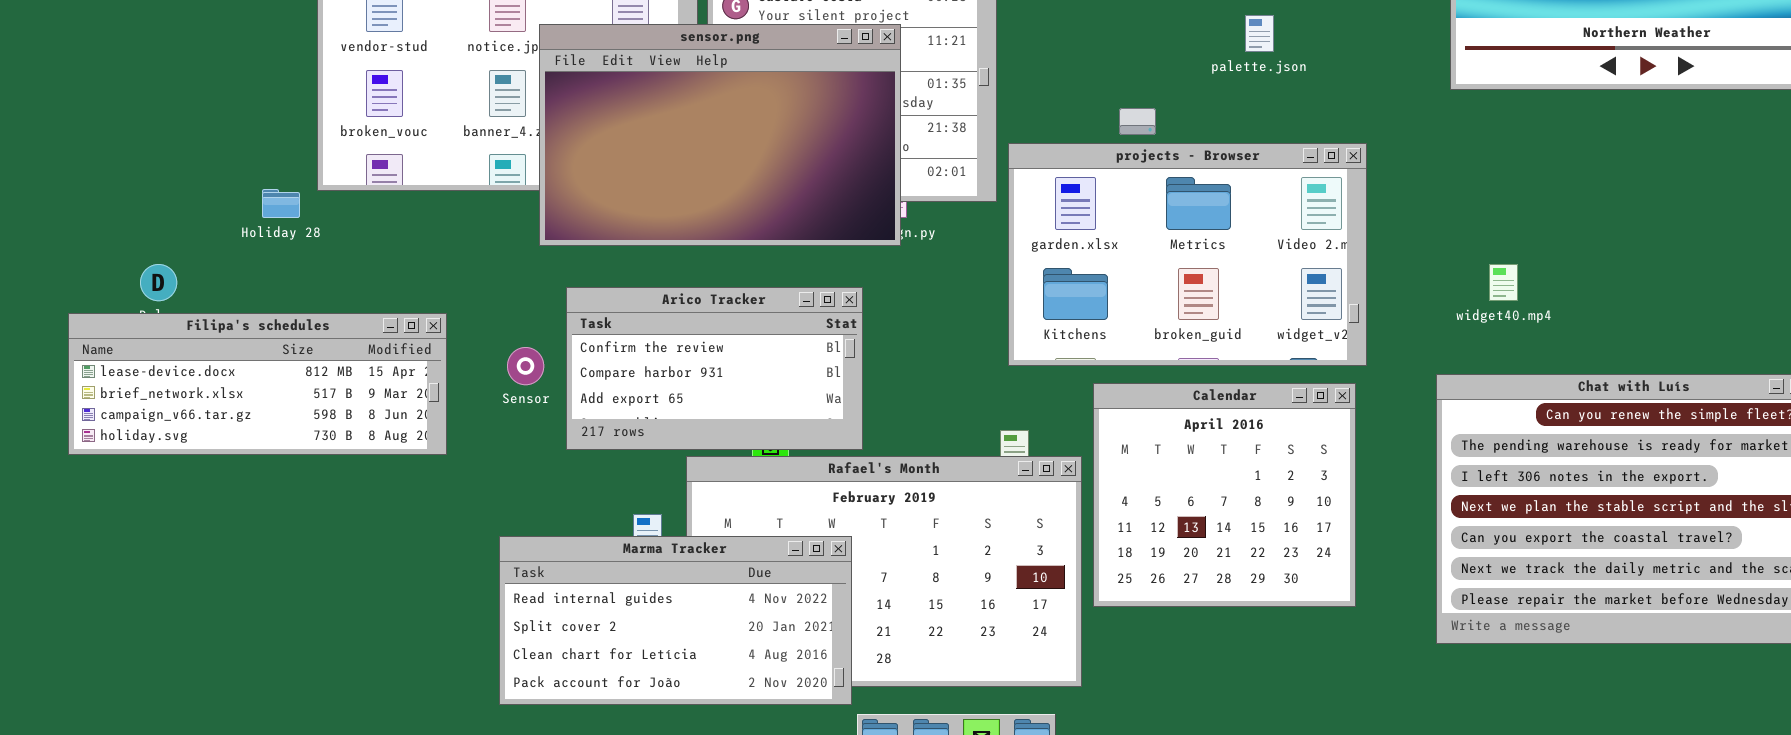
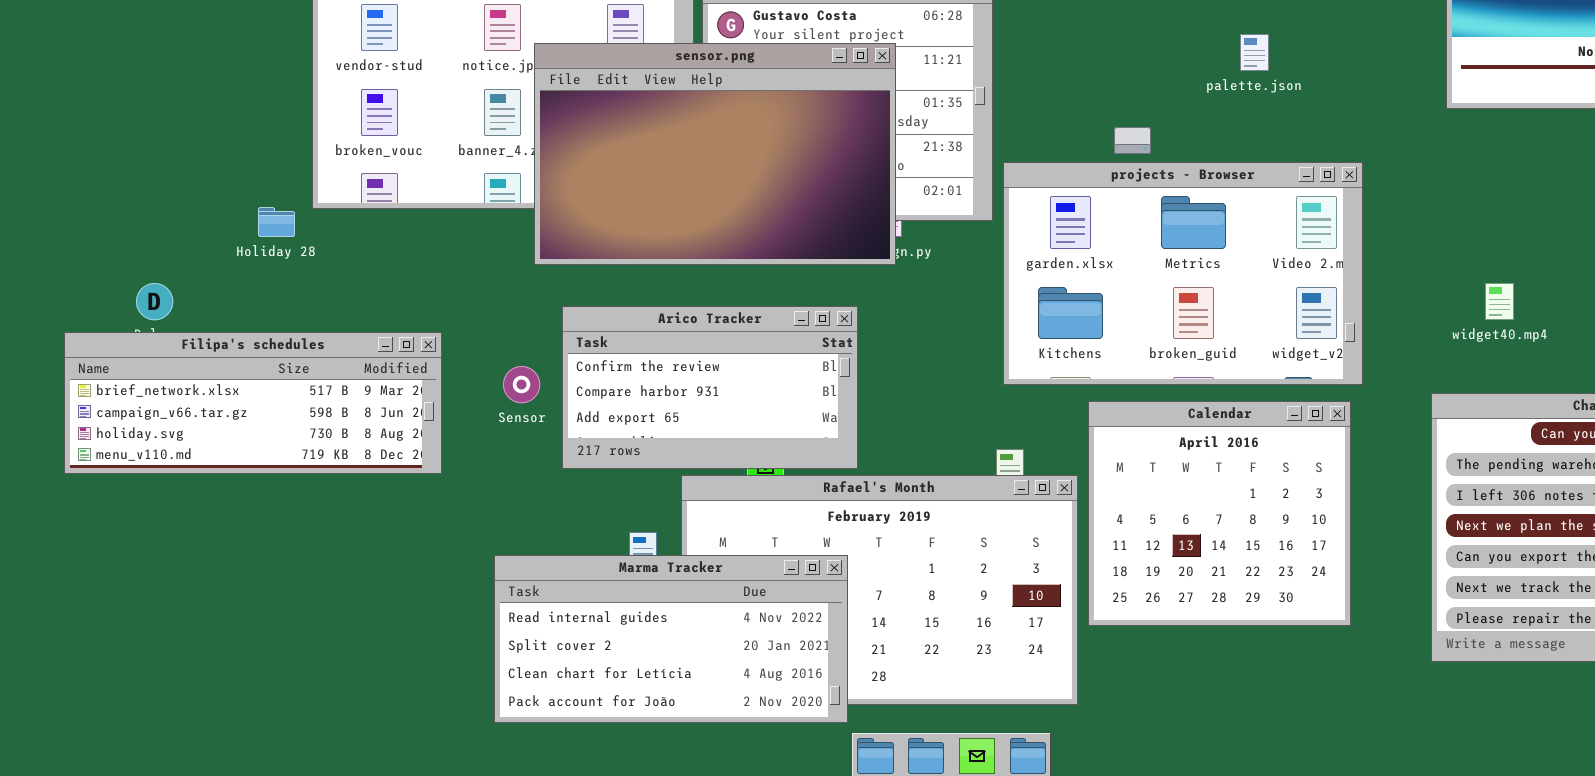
Filipa's schedules: [68,313,447,455] -> [64,332,442,474], scrolled down 1 row

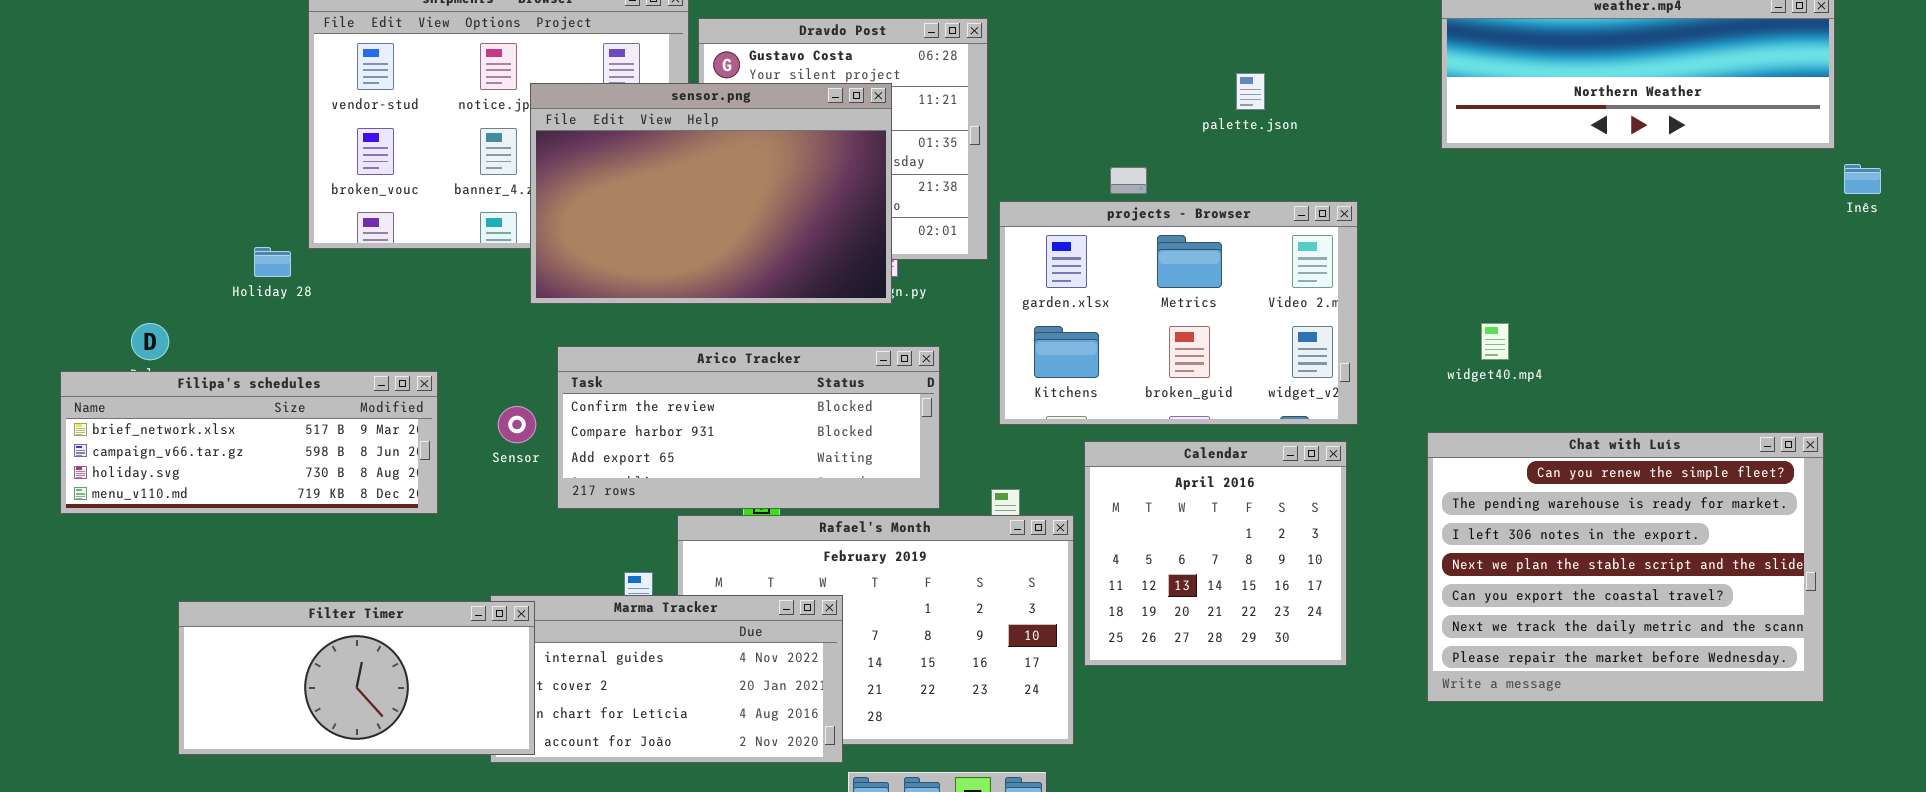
Arico Tracker: [562,306,858,469] -> [557,346,940,509], resized
Filter Timer: none -> [178,601,535,755], opened

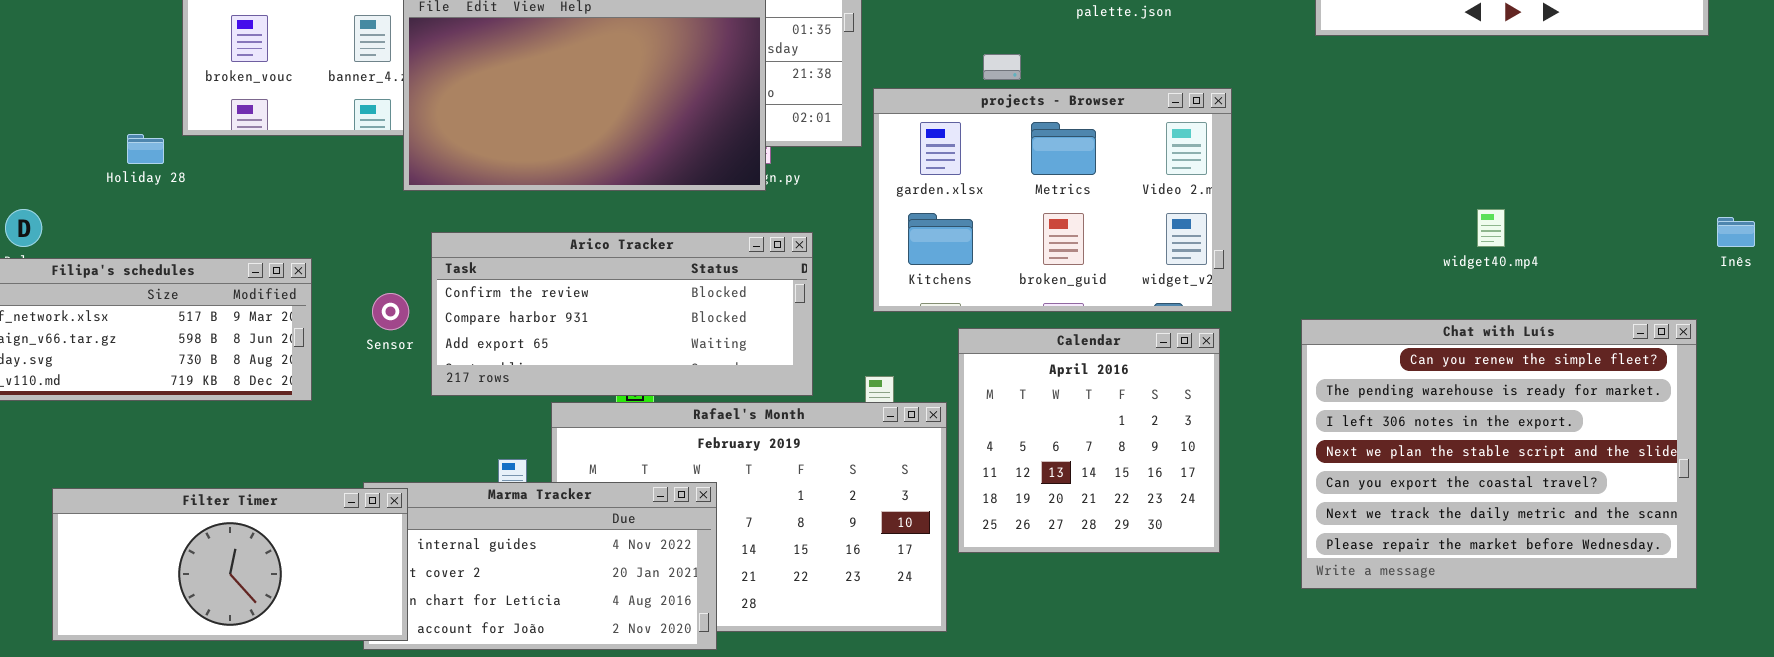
Inês: [1844,164,1881,194] -> [1717,217,1755,247], moved
widget40.mp4: [1481,323,1509,360] -> [1477,209,1505,247], moved

